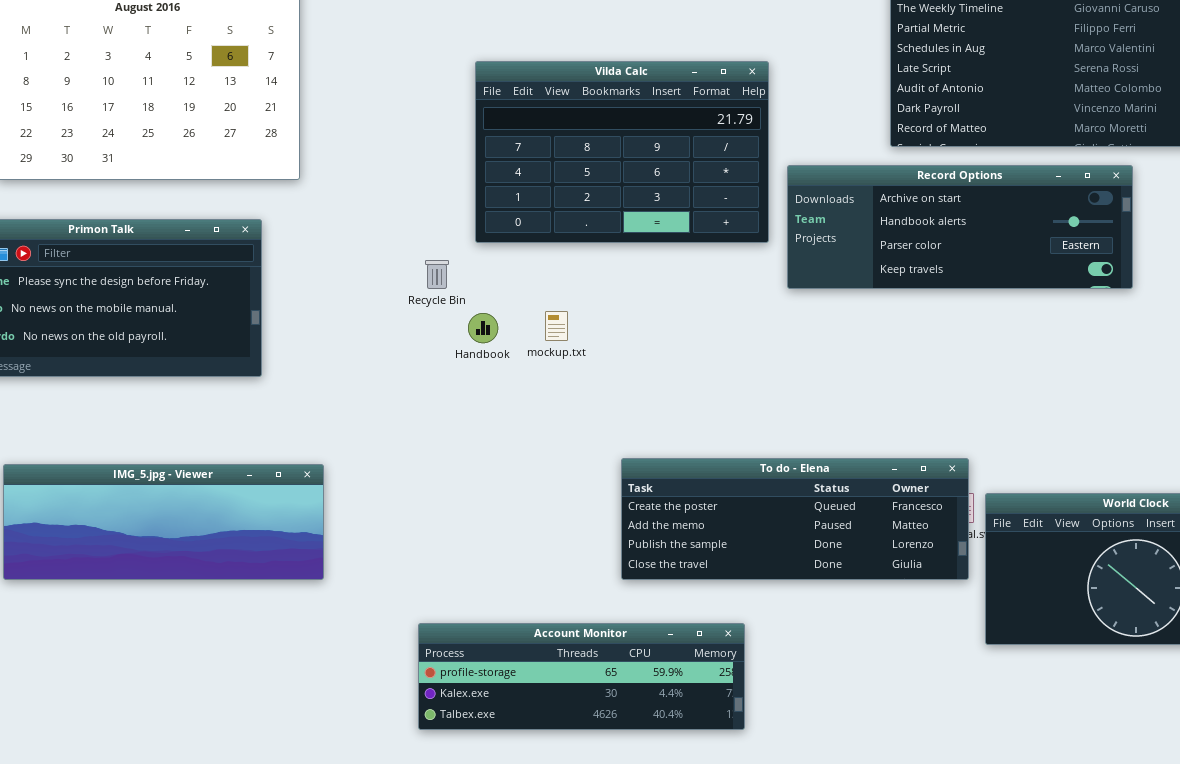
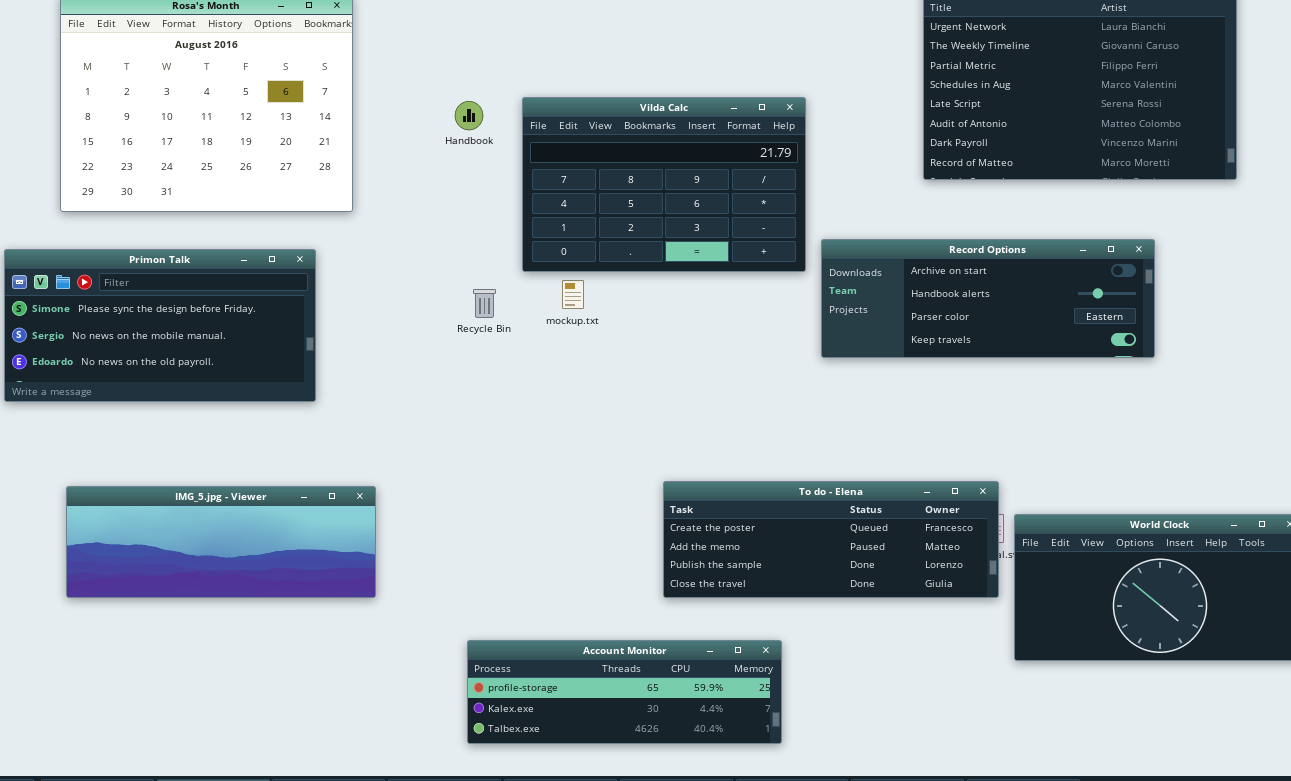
Record Options: [787,165,1133,289] -> [821,239,1155,358], moved
mockup.txt: [545,311,568,341] -> [562,280,584,309], moved
Handbook: [468,313,498,343] -> [455,101,483,130], moved

